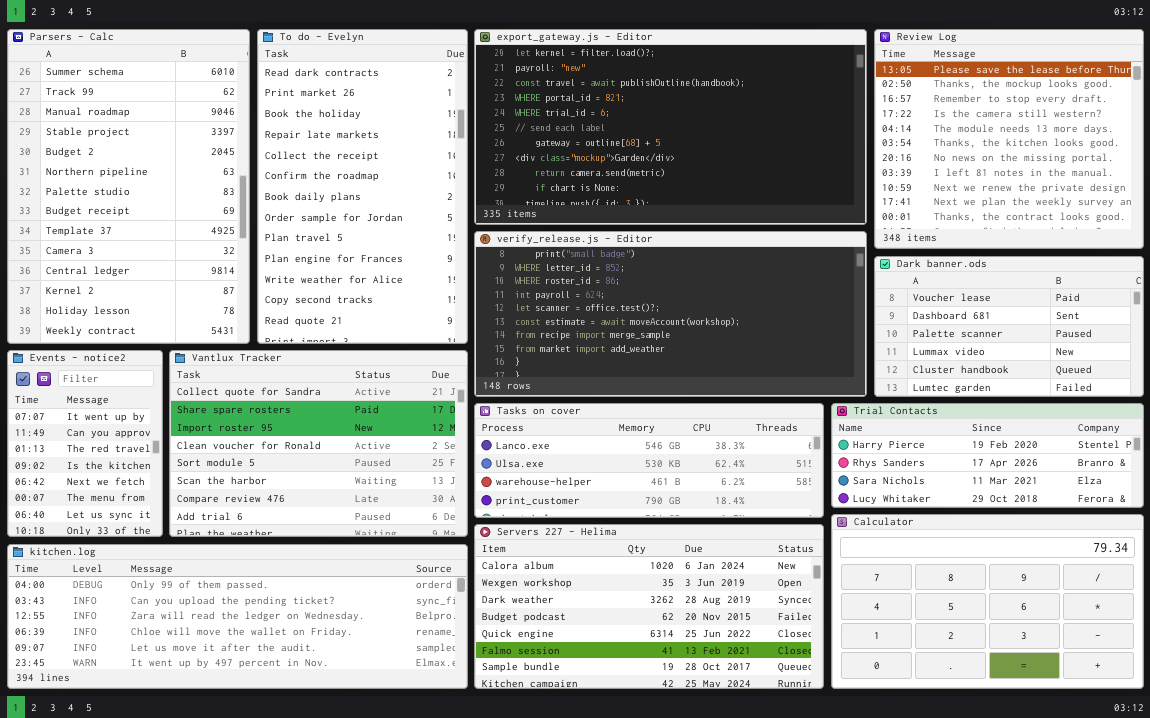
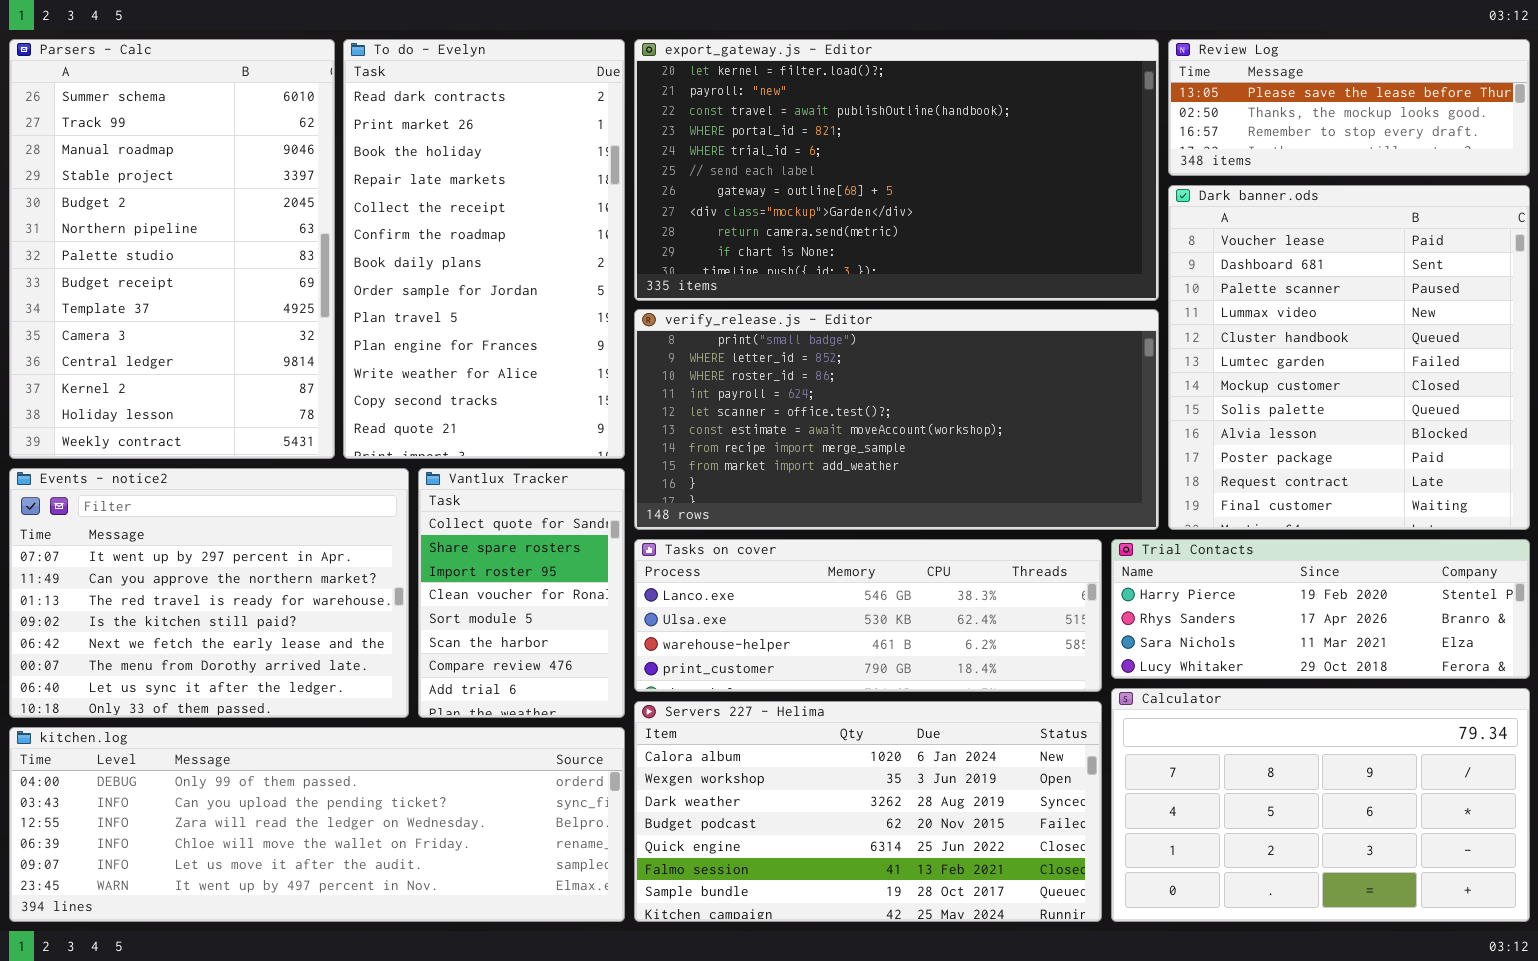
Review Log: [874,29,1144,249] -> [1168,39,1530,176], resized
Dark banner.ods: [874,256,1144,397] -> [1168,185,1530,530], resized
Events - notice2: [7,350,163,537] -> [9,468,409,718], resized
Vantlux Tracker: [169,350,468,537] -> [418,468,625,718], resized

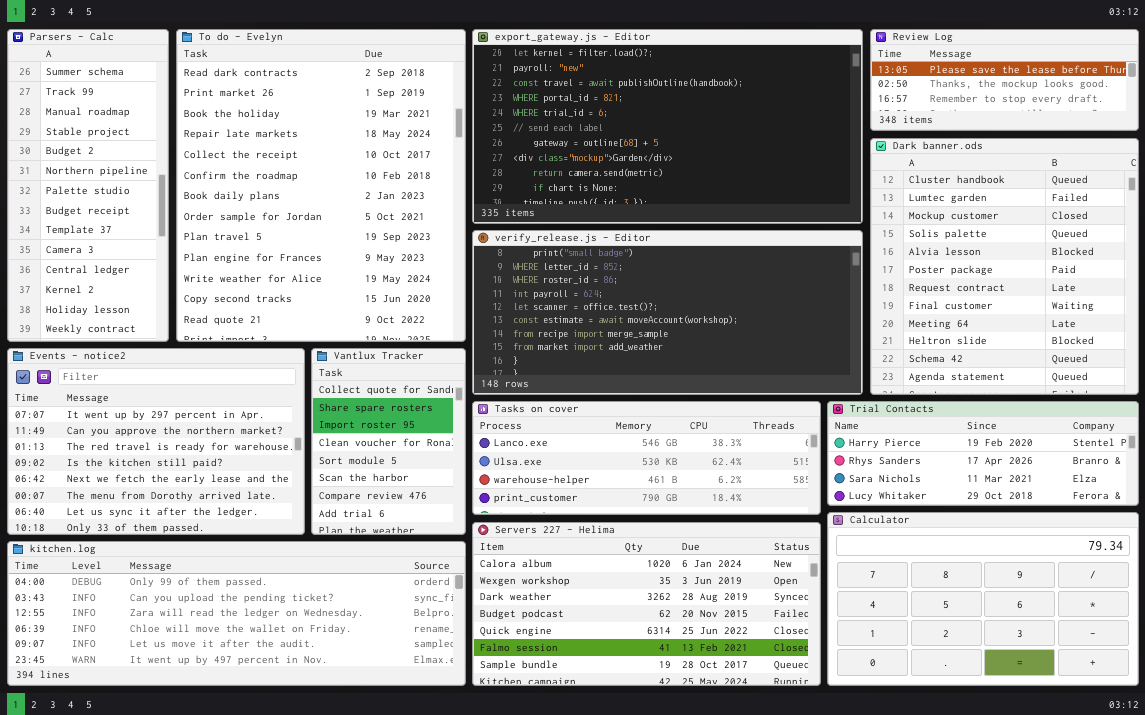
Parsers - Calc: [9,39,335,459] -> [7,29,169,342], resized
To do - Evelyn: [343,39,625,459] -> [176,29,466,342], resized
Dark banner.ods: [1168,185,1530,530] -> [870,138,1139,395], scrolled down 4 rows

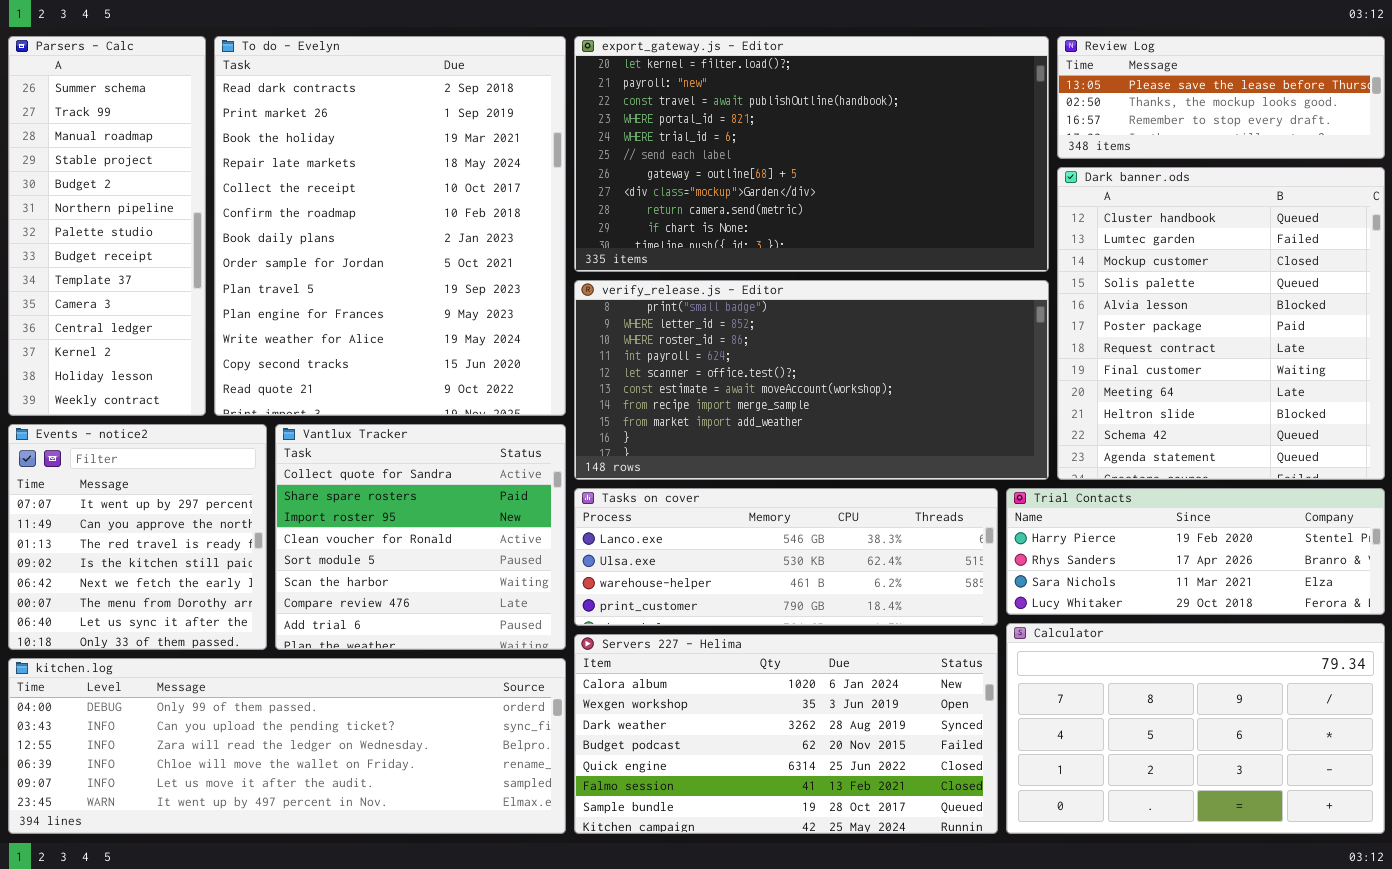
Events - notice2: [7,348,305,535] -> [8,424,267,650], resized
Vantlux Tracker: [311,348,466,535] -> [275,424,566,650], resized

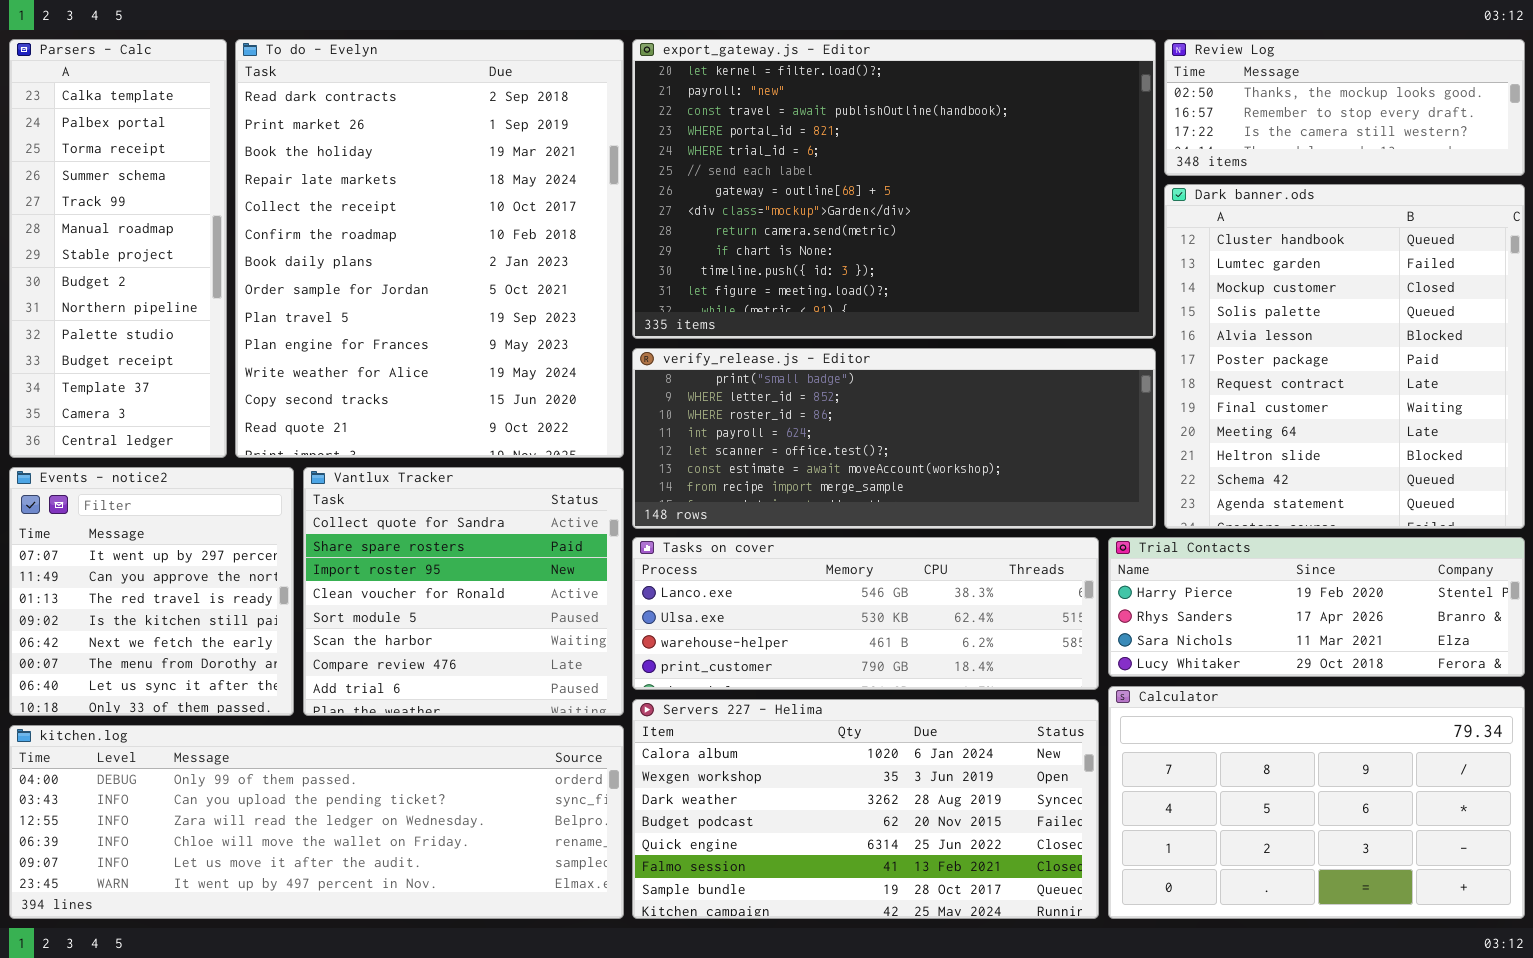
Parsers - Calc: [8,36,206,416] -> [9,39,227,458], scrolled up 3 rows
export_gateway.js - Editor: [574,36,1049,272] -> [632,39,1156,339], resized
Review Log: [1057,36,1385,159] -> [1164,39,1525,176], scrolled down 1 row
verify_release.js - Editor: [574,280,1049,480] -> [632,348,1156,529], resized

